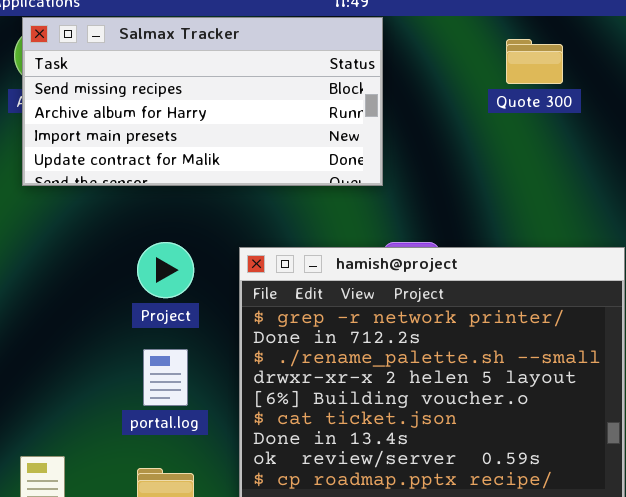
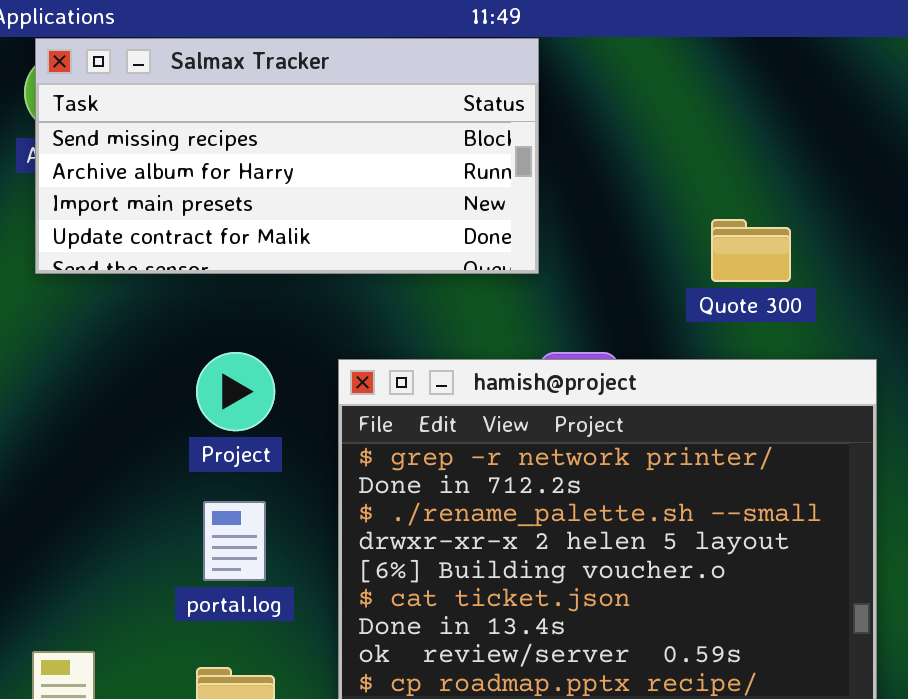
Quote 300: [506,39,563,84] -> [711,219,791,282], moved

